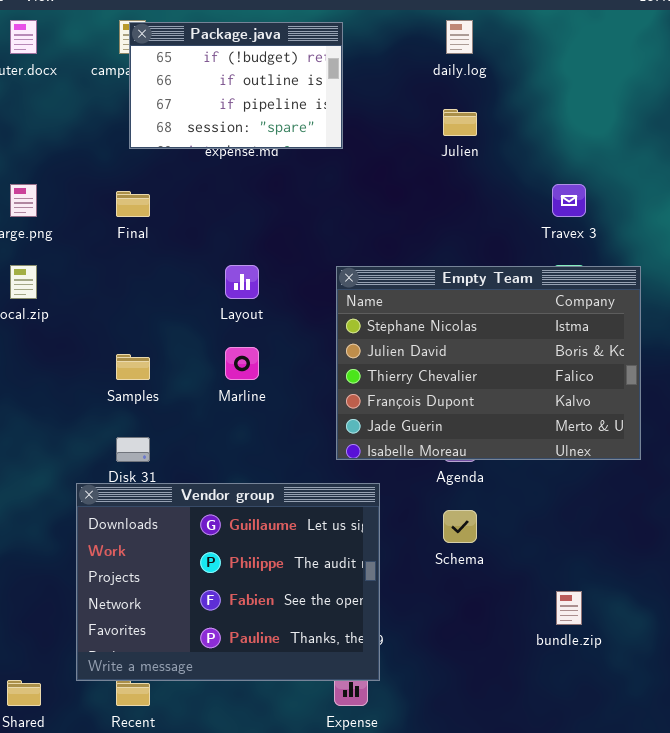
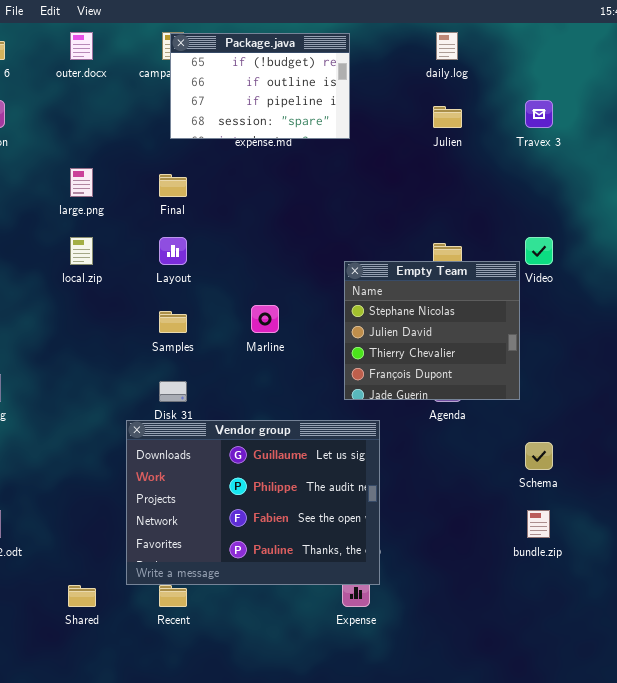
Travex 3: [552,184,586,217] -> [525,100,553,128], moved
Layout: [225,265,259,299] -> [159,237,187,265], moved
Empty Team: [336,266,641,460] -> [344,261,520,400], resized
Schema: [443,510,477,543] -> [525,442,553,470], moved

